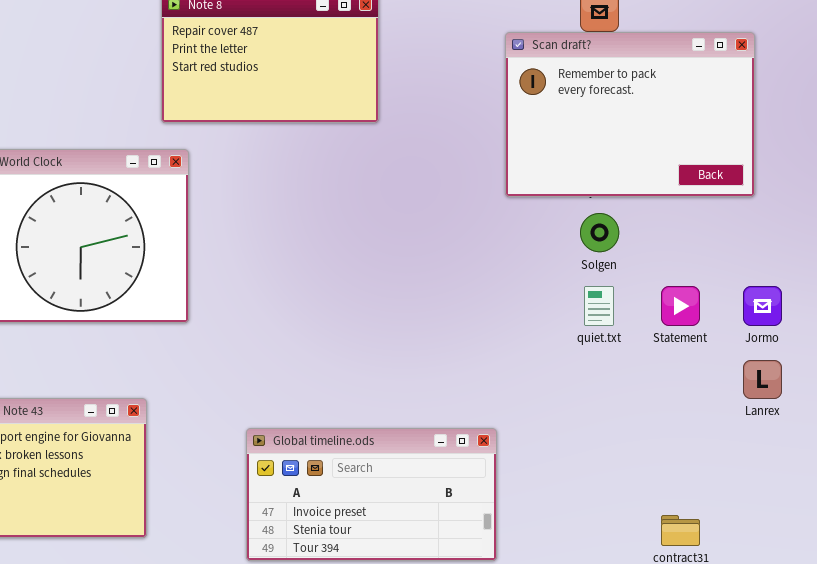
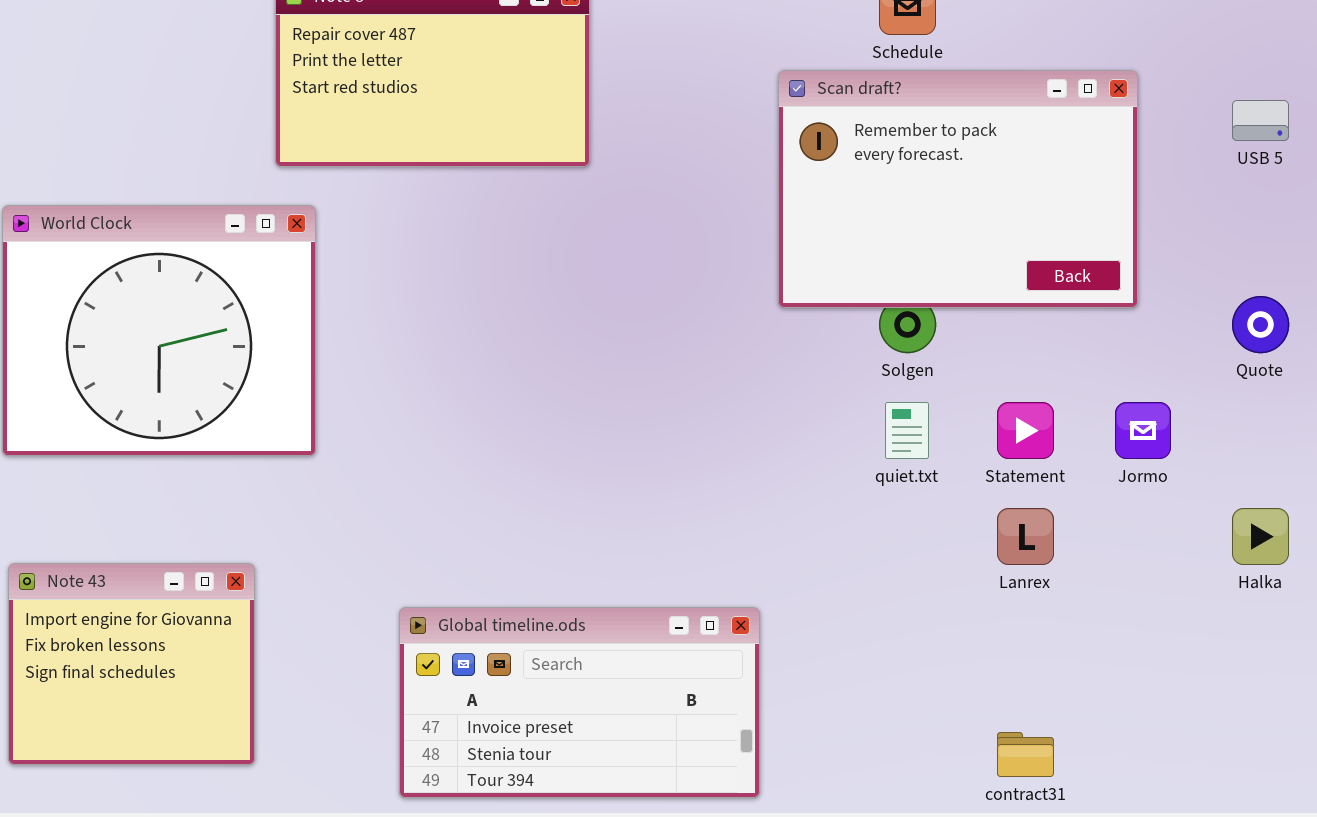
Scan draft?: [505,32,755,197] -> [778,70,1138,308], moved
Lanrex: [743,360,782,399] -> [997,508,1054,565], moved

